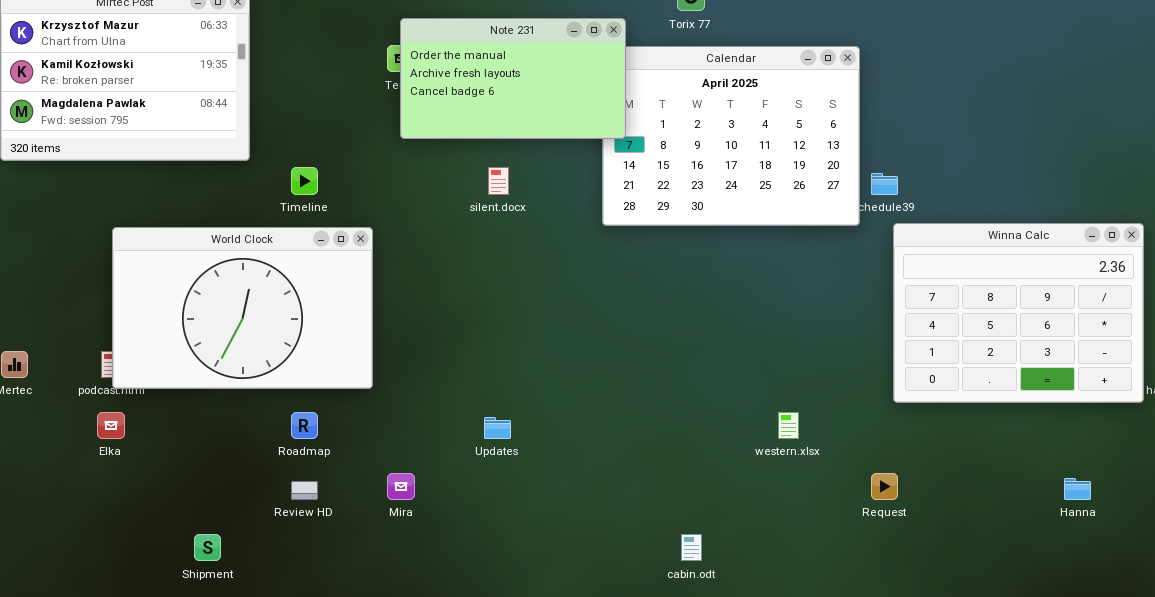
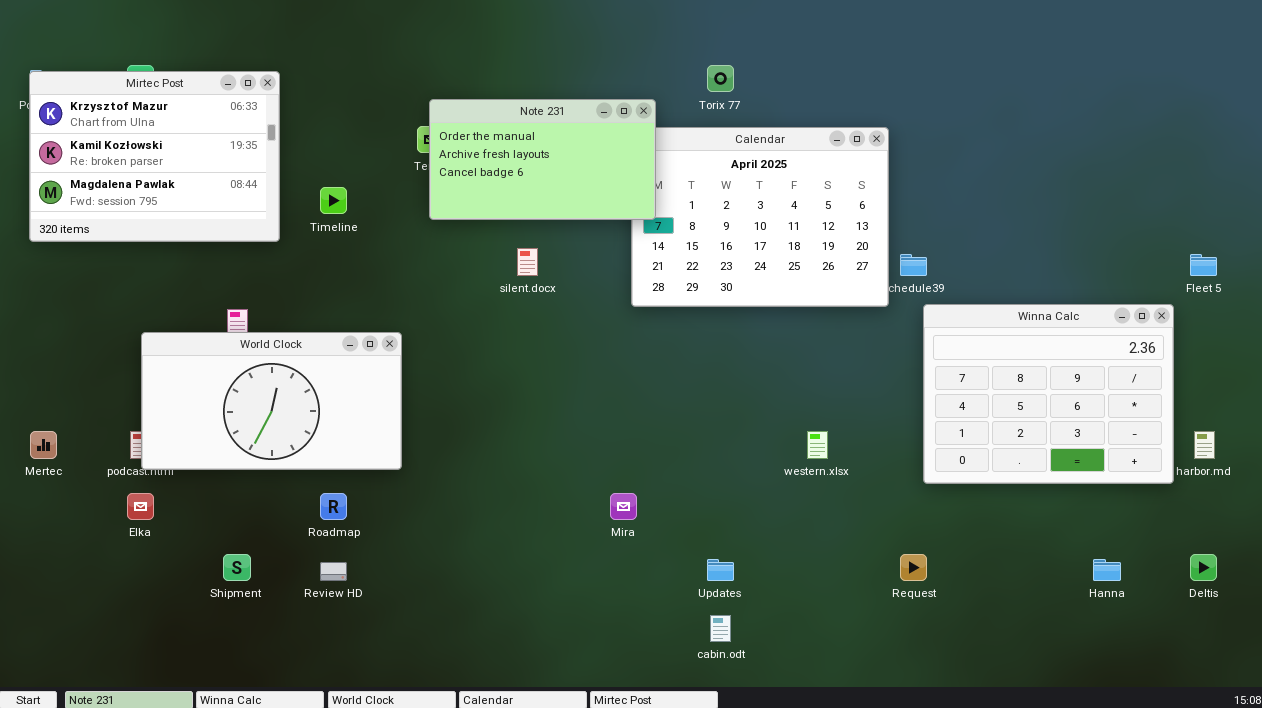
Timeline: [291,167,318,195] -> [320,187,347,214], moved
World Clock: [112,227,373,389] -> [141,332,402,470], resized
western.xlsx: [778,412,799,439] -> [807,431,828,459], moved
Updates: [484,417,511,439] -> [707,559,734,581], moved
Mira: [387,473,415,500] -> [610,493,637,520], moved
Shipment: [194,534,221,561] -> [223,554,251,581], moved

